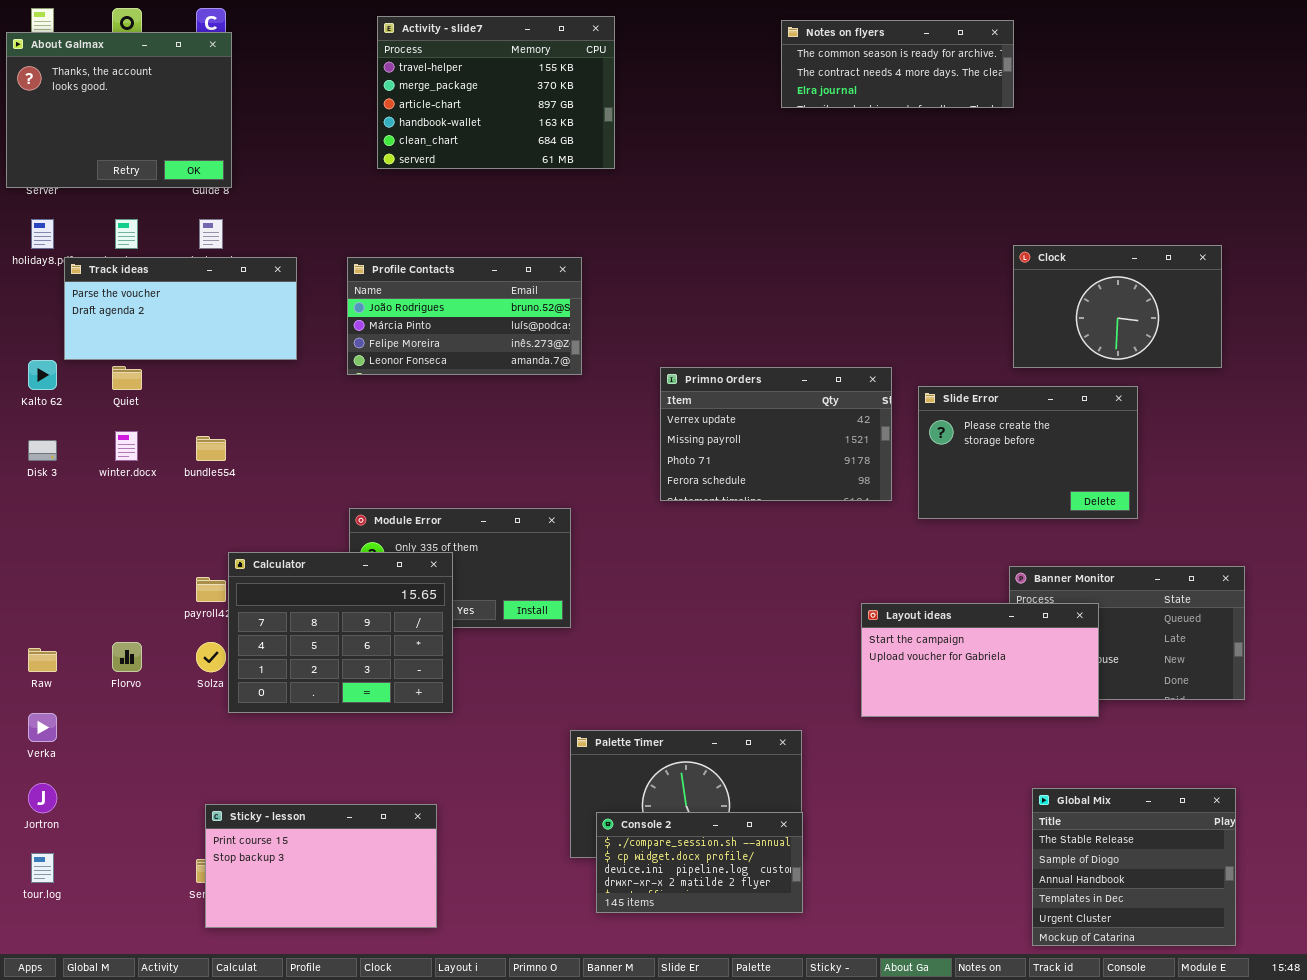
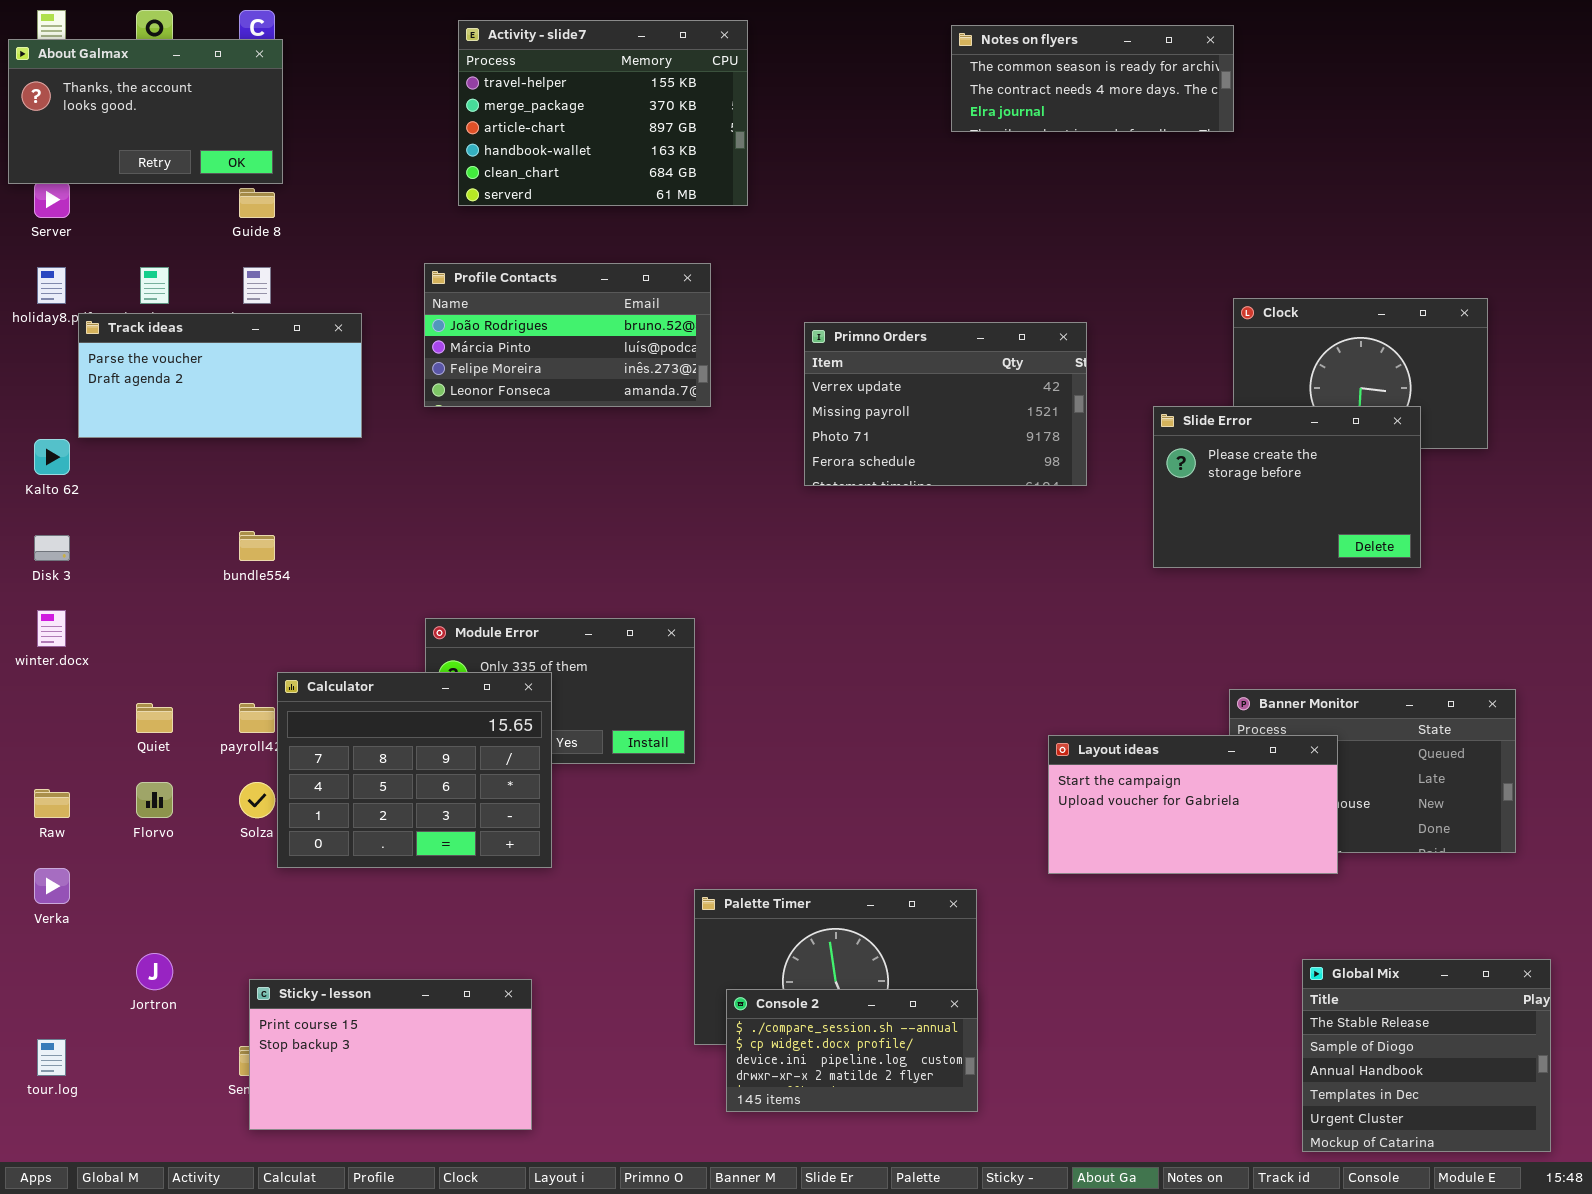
About Galmax: [6,32,232,188] -> [8,39,283,184], resized
Profile Contacts: [347,257,582,375] -> [424,263,711,407], moved
Quiet: [112,366,142,390] -> [136,703,173,733], moved
Primno Orders: [660,367,892,501] -> [804,322,1087,486], moved
Slide Error: [918,386,1138,519] -> [1153,406,1421,568], moved
winter.docx: [115,431,138,461] -> [37,610,66,647], moved
Jortron: [28,783,57,813] -> [136,953,173,990], moved
Global Mix: [1032,788,1236,946] -> [1302,959,1551,1152], moved

